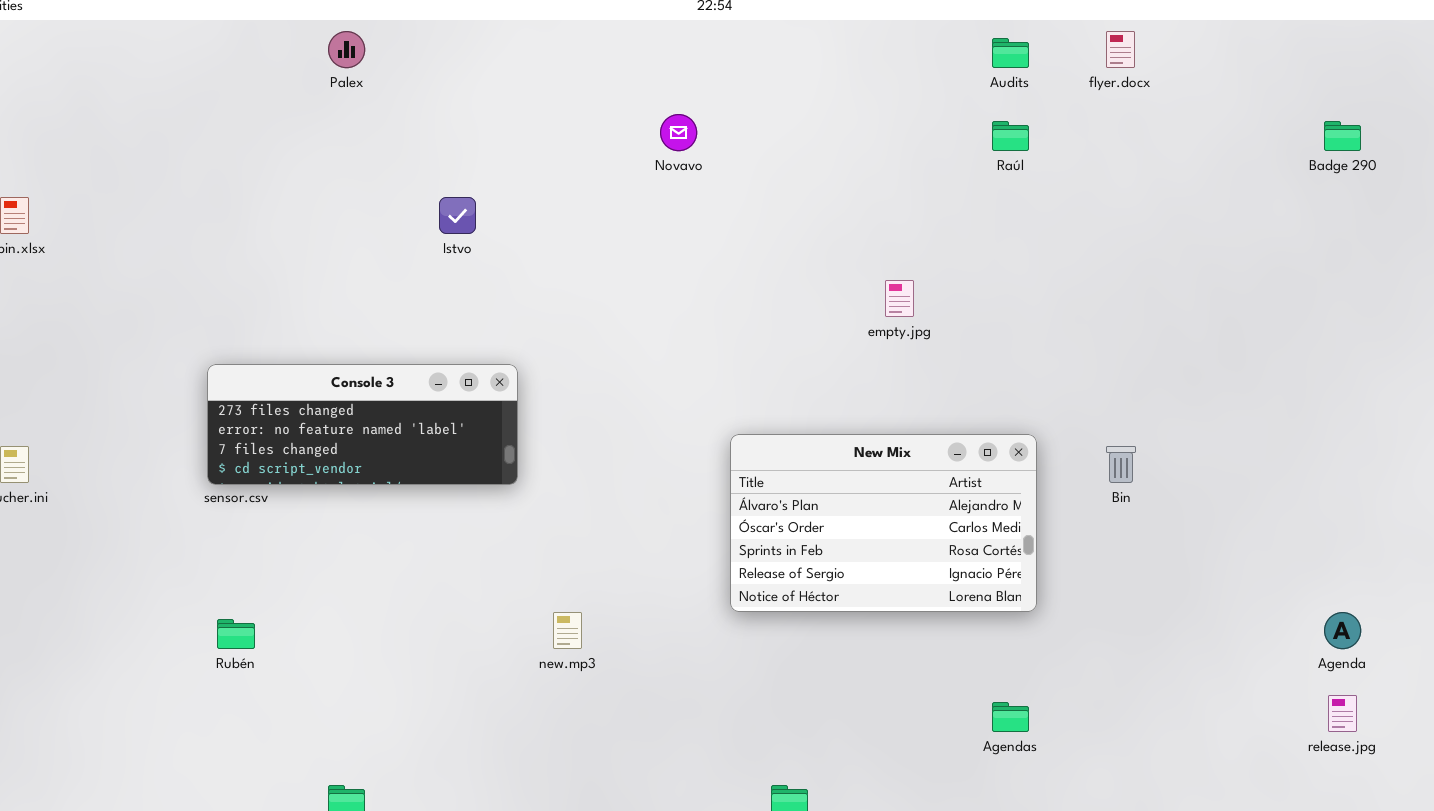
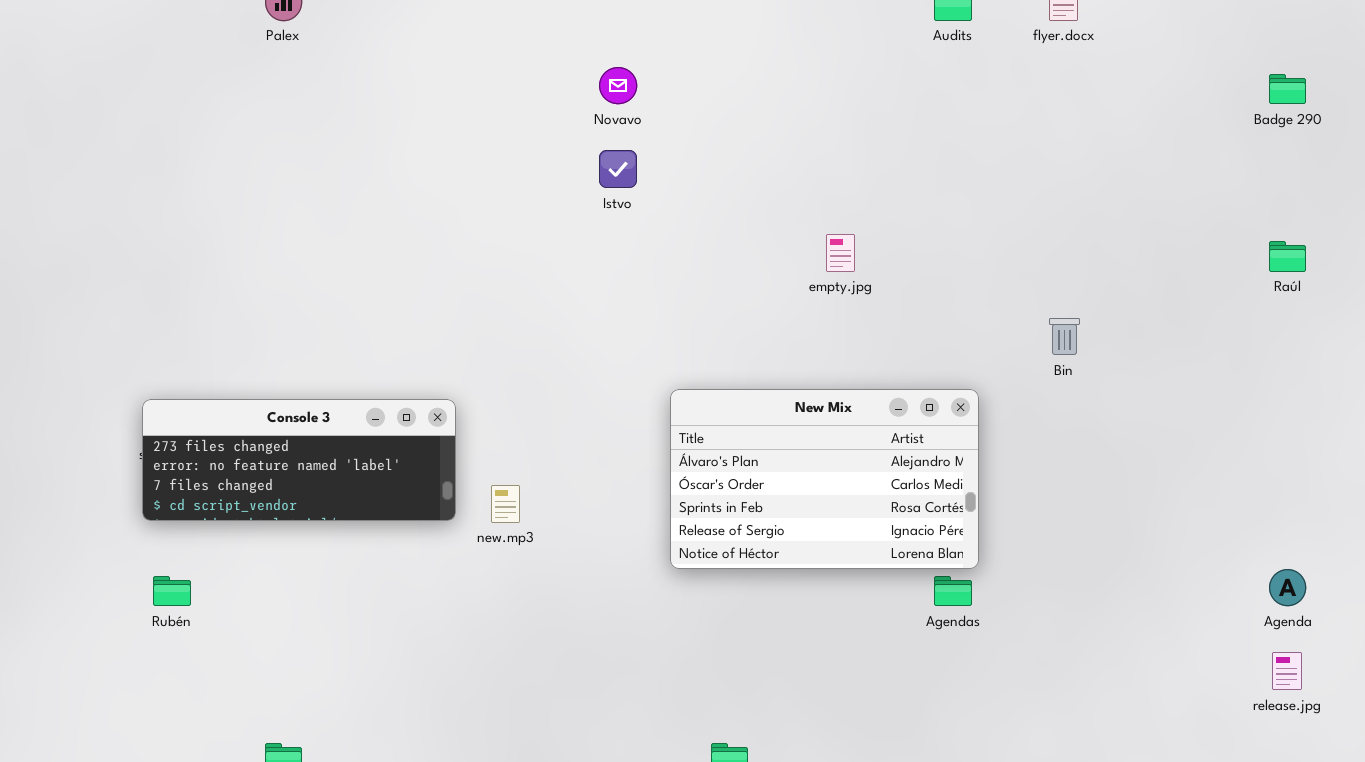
Raúl: [992,121,1029,151] -> [1269,241,1306,272], moved
Istvo: [439,197,476,234] -> [599,150,637,188], moved
Console 3: [207,364,518,485] -> [142,399,456,521], moved
Bin: [1106,446,1136,483] -> [1049,318,1080,355], moved
new.mp3: [553,612,582,649] -> [491,485,520,523], moved
Agendas: [992,702,1029,732] -> [934,576,972,606], moved

